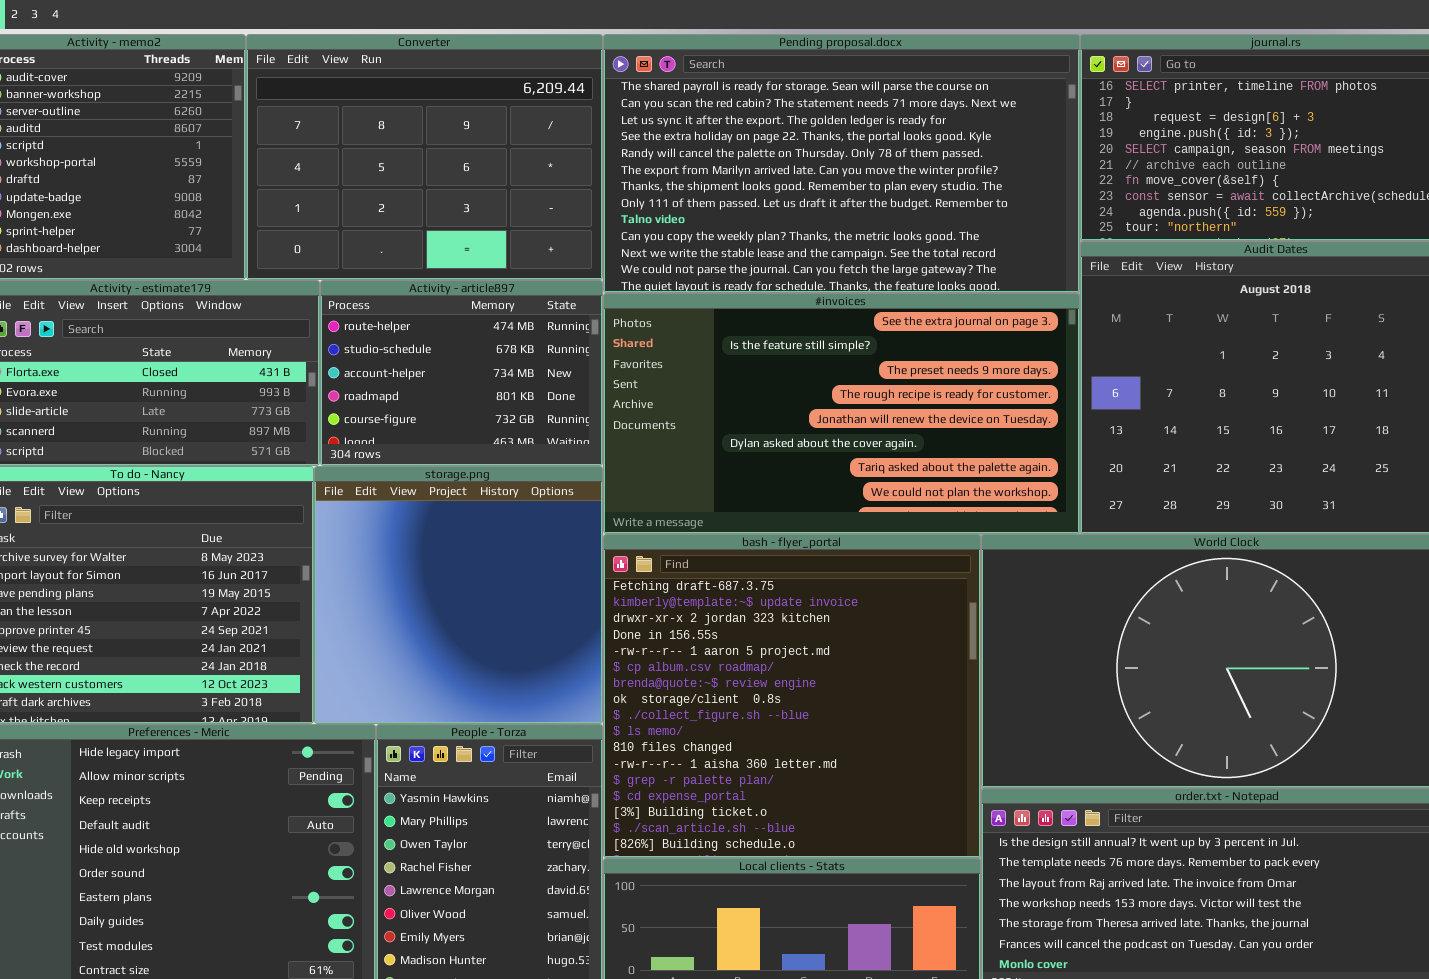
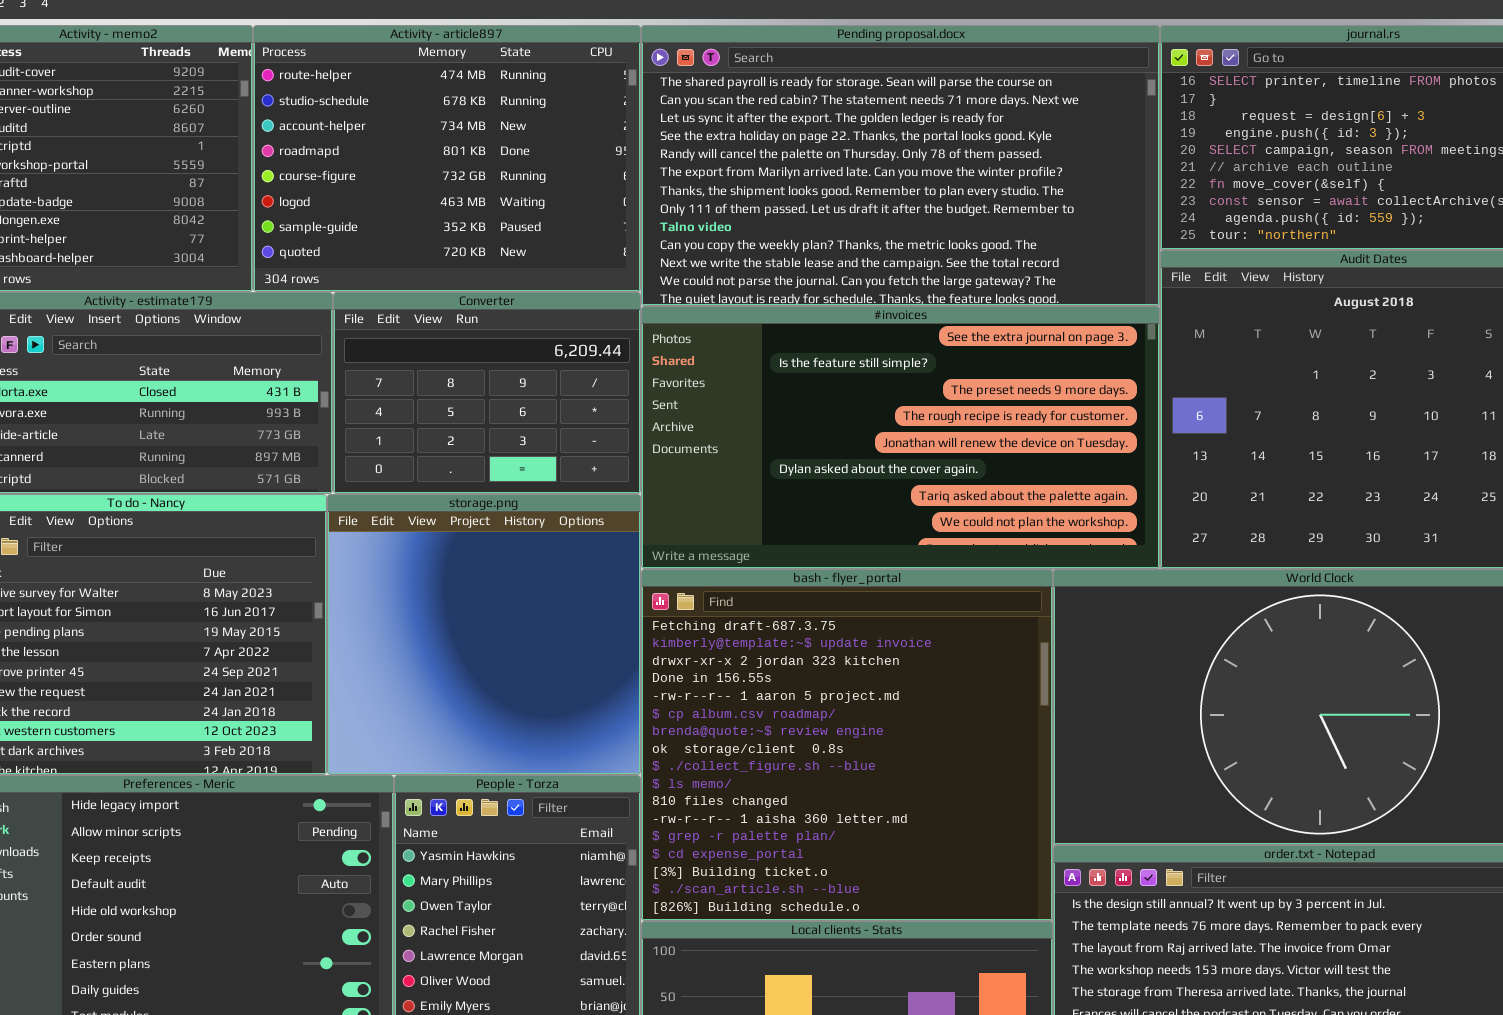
Converter: [246,34,603,280] -> [333,292,641,494], moved, resized
Activity - article897: [320,280,603,466] -> [253,25,641,292], moved, resized

